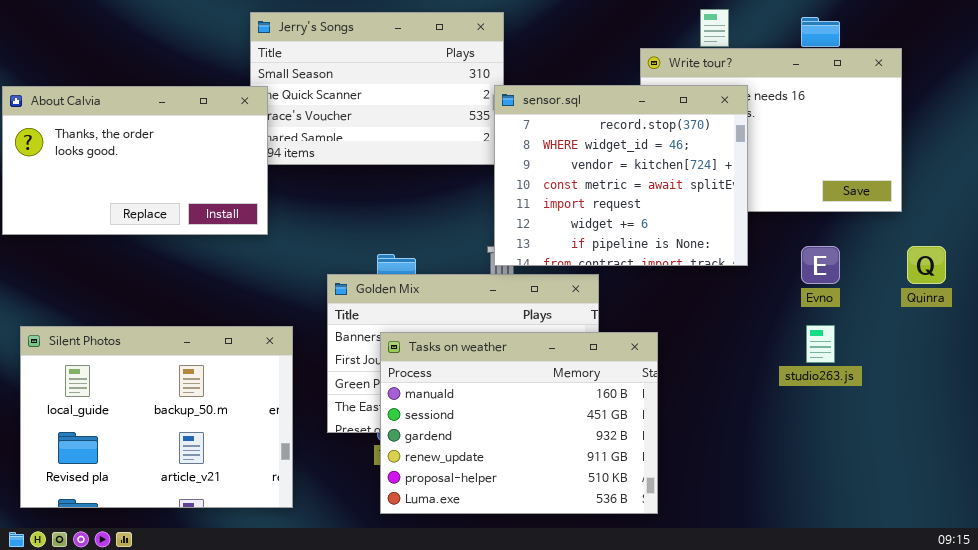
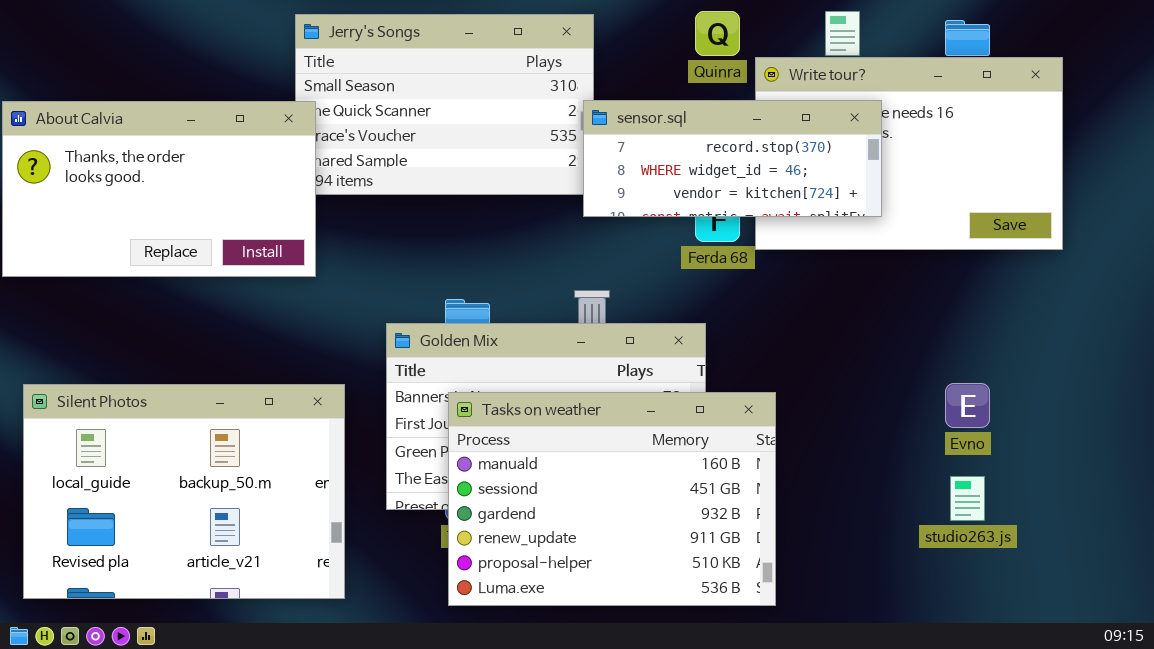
sensor.sql: [494,85,748,266] -> [583,100,882,217], resized
Evno: [801,246,840,284] -> [945,383,990,428], moved
Quinra: [907,246,946,284] -> [695,11,740,56], moved
studio263.js: [806,325,835,363] -> [950,476,985,521], moved

